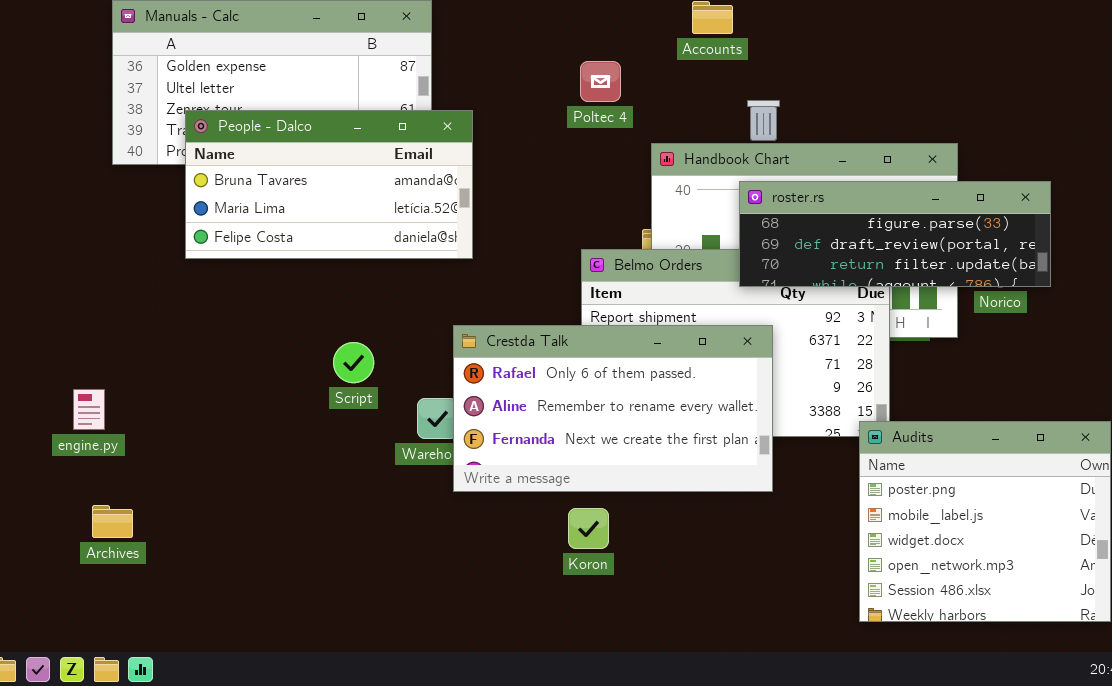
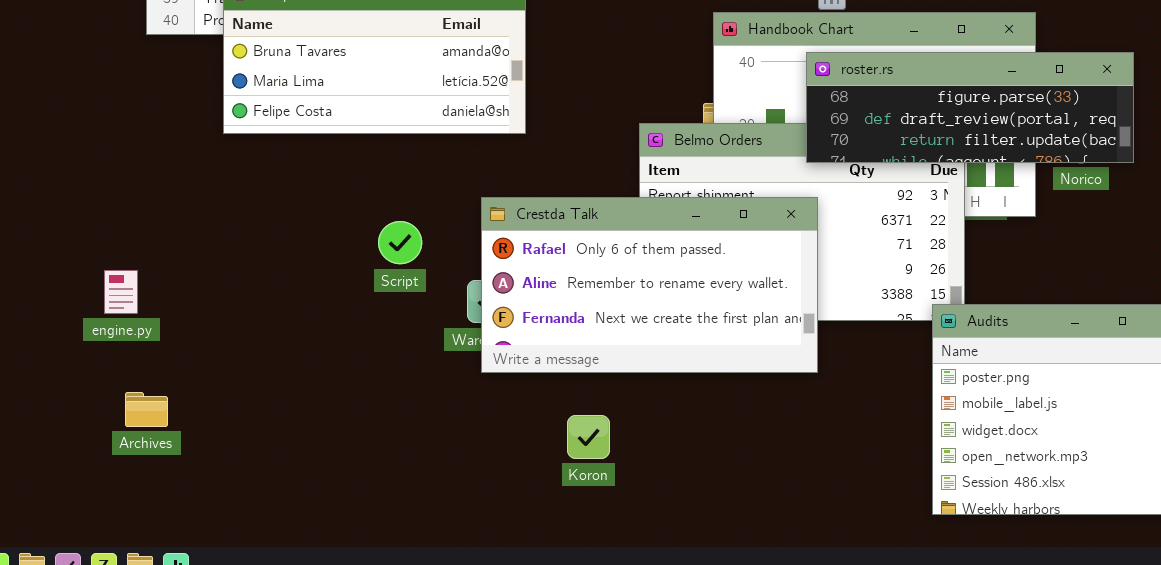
Crestda Talk: [453,325,773,492] -> [481,197,818,373], moved
Koron: [568,508,609,549] -> [567,415,610,459], moved

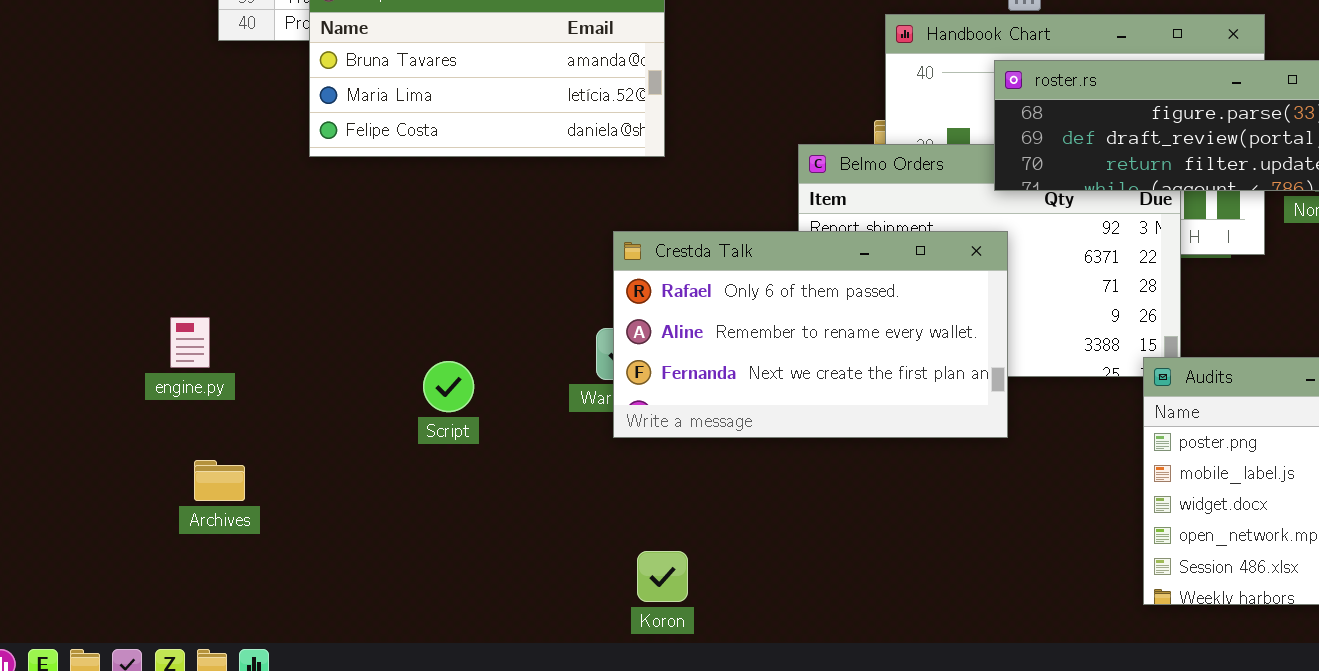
Script: [378,221,422,264] -> [423,361,474,412], moved
Koron: [567,415,610,459] -> [637,551,688,602], moved

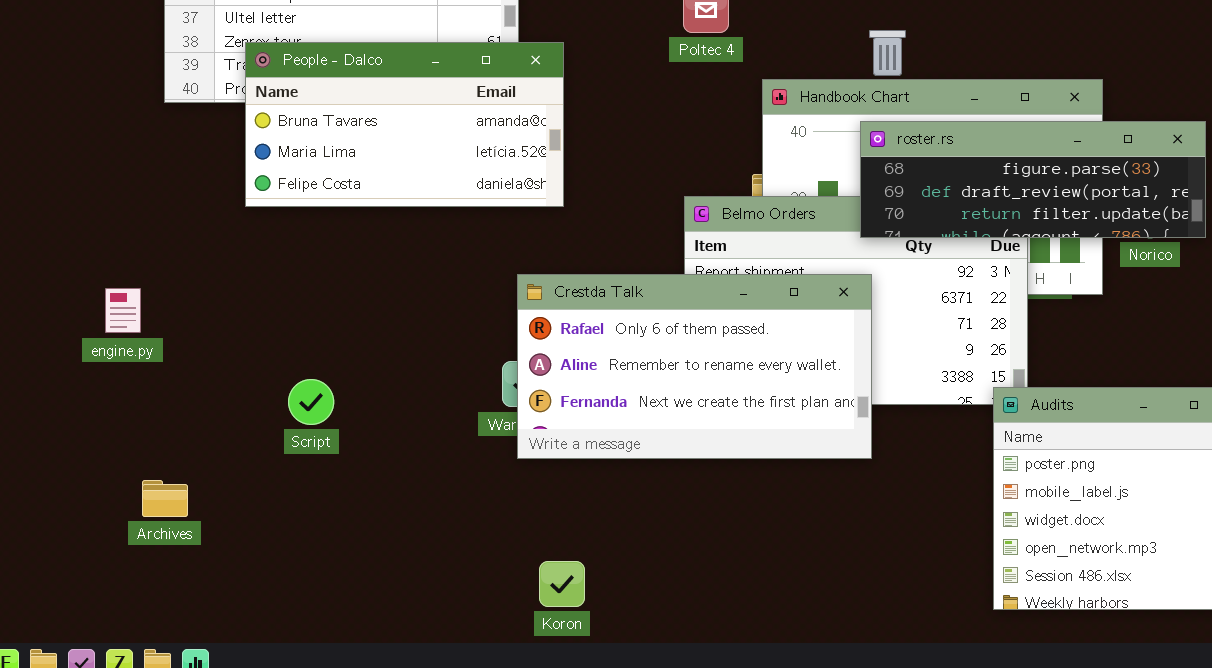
engine.py: [170,317,210,368] -> [105,288,141,333], moved
Script: [423,361,474,412] -> [288,379,334,425], moved

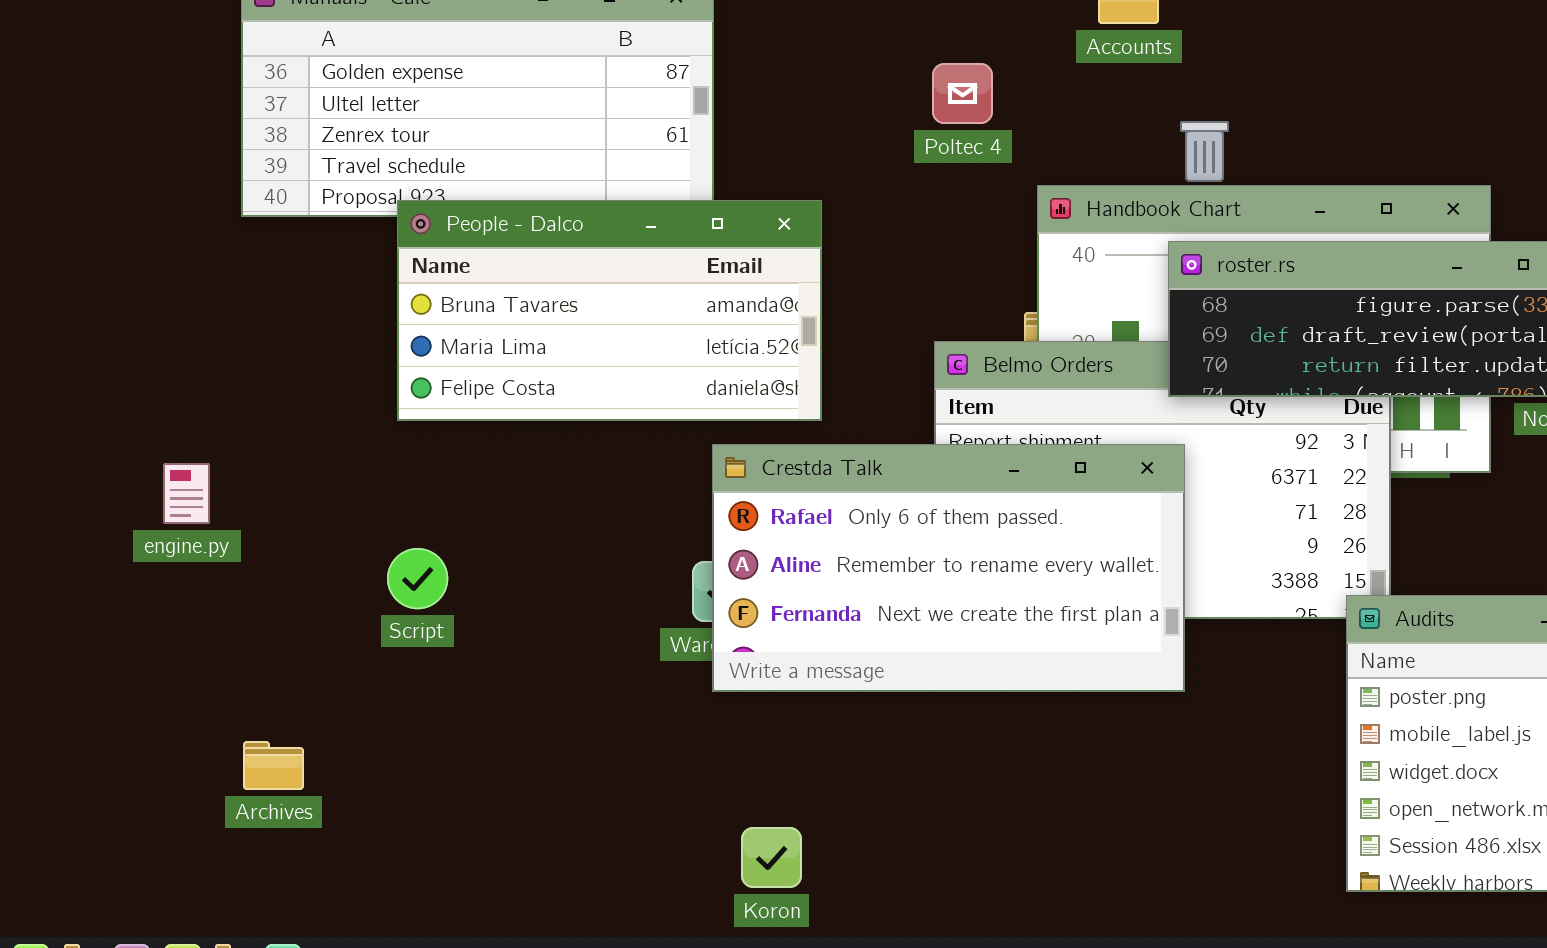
People - Dalco: [245,42,564,207] -> [397,200,822,421], moved
Script: [288,379,334,425] -> [387,548,448,609], moved
Archives: [142,480,188,517] -> [243,741,304,790], moved

